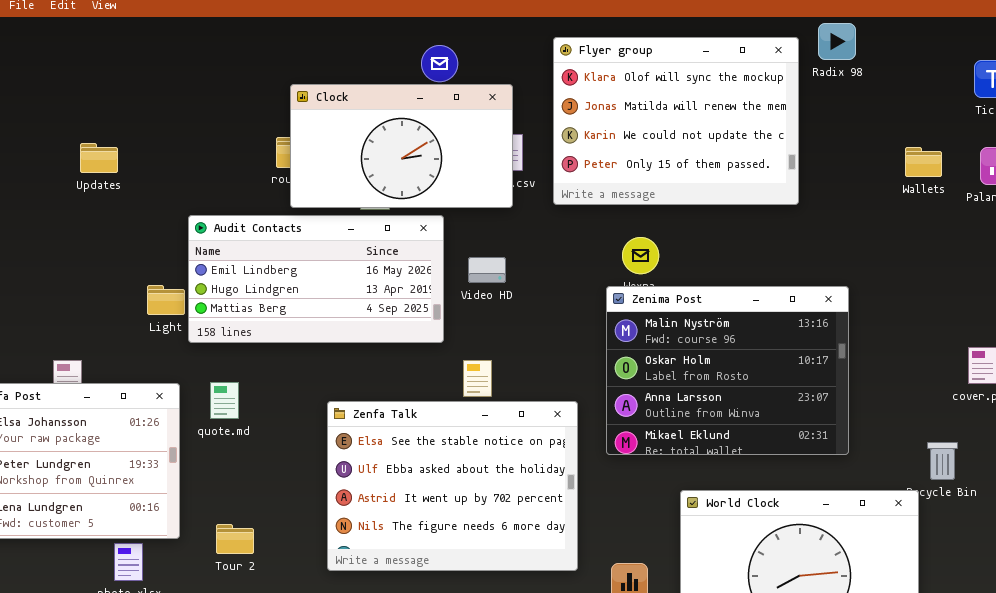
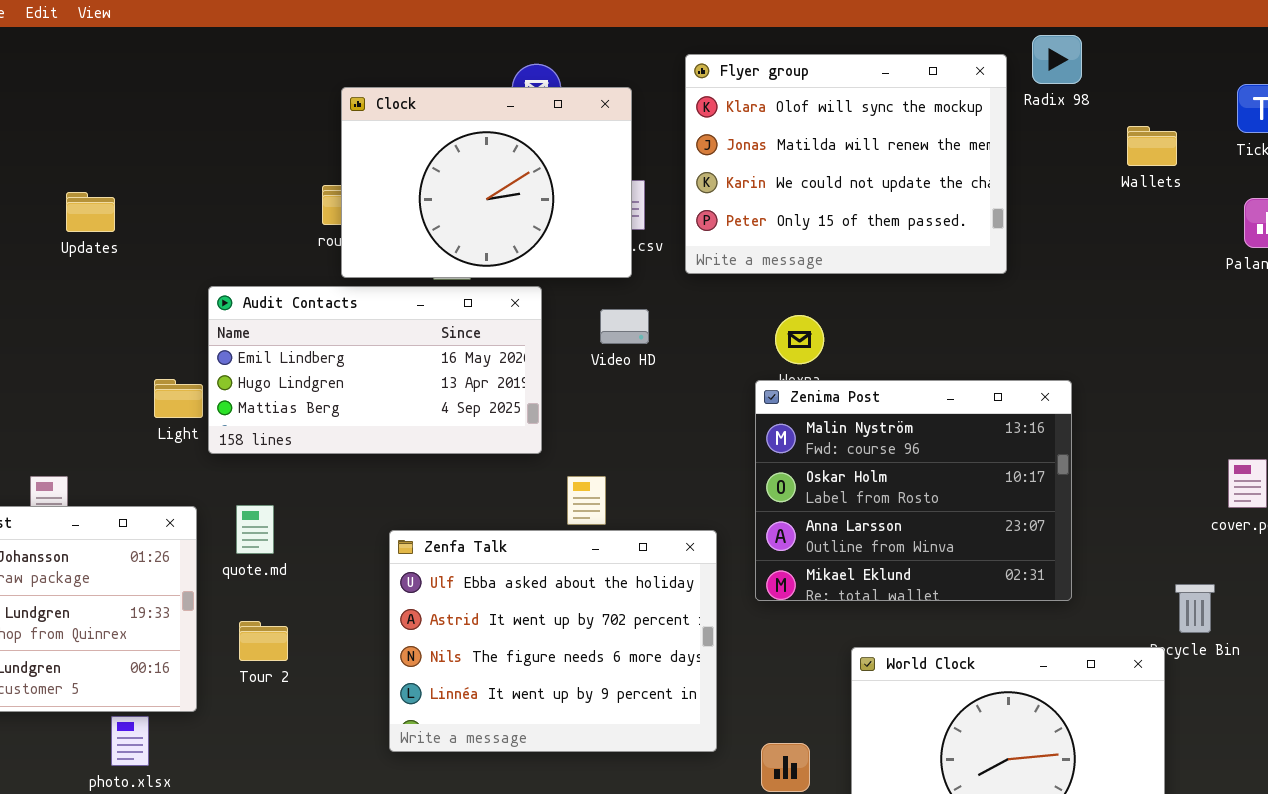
Clock: [290,84,513,208] -> [341,87,632,278], resized
Wallets: [905,147,942,177] -> [1127,126,1177,166], moved
Video HD: [468,257,506,283] -> [600,309,649,344], moved
Zenfa Talk: [327,401,578,571] -> [389,530,717,752], scrolled down 1 row
Tour 2: [216,524,254,554] -> [239,621,288,661], moved

